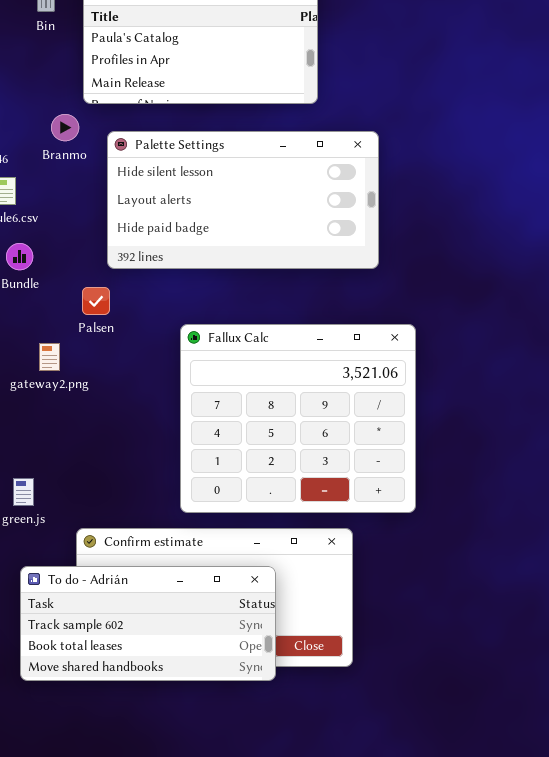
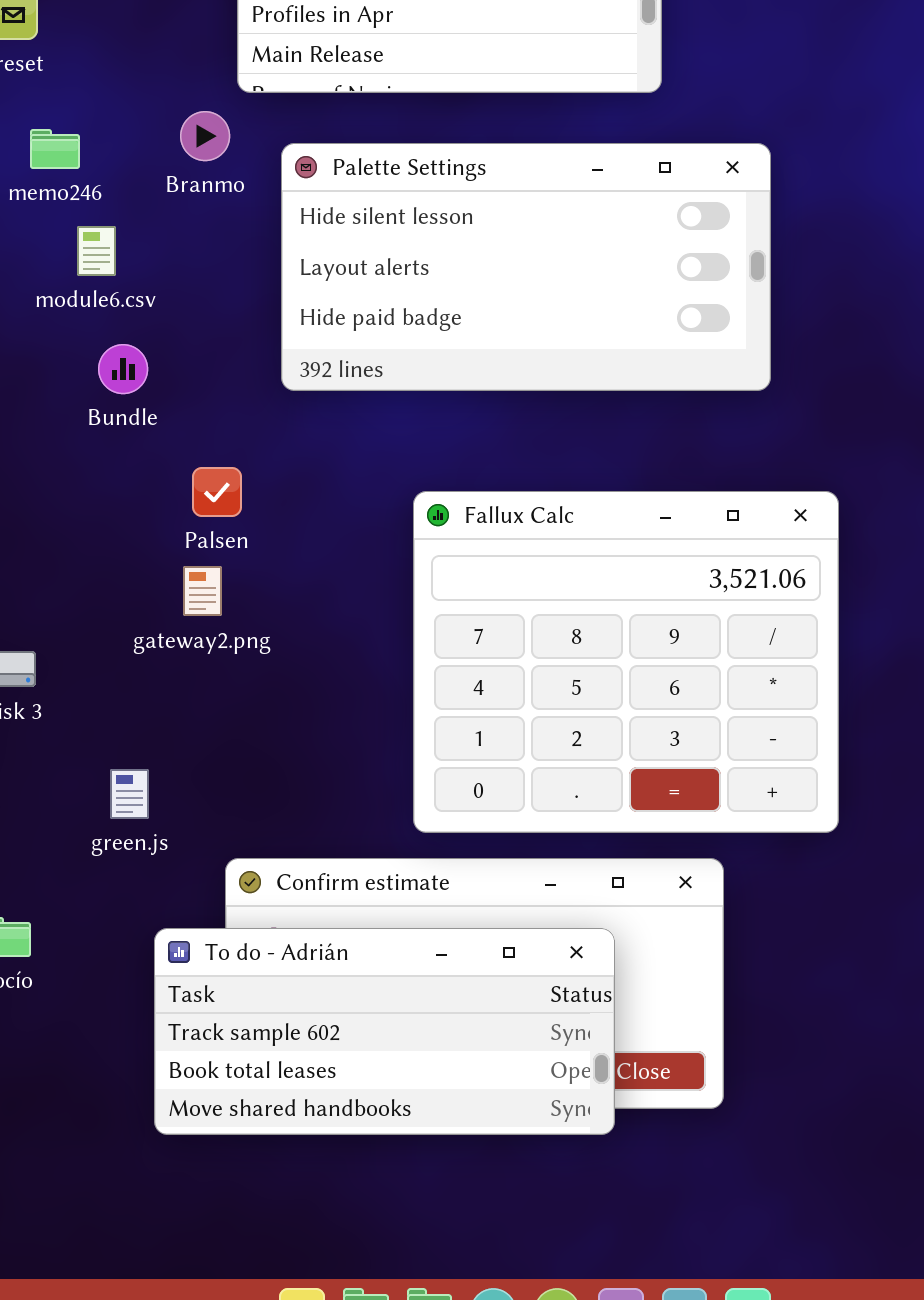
Palsen: [82,287,110,315] -> [192,467,242,517], moved
gateway2.png: [39,343,60,371] -> [183,566,222,616], moved
To do - Adrián: [20,566,276,681] -> [154,928,615,1135], moved

